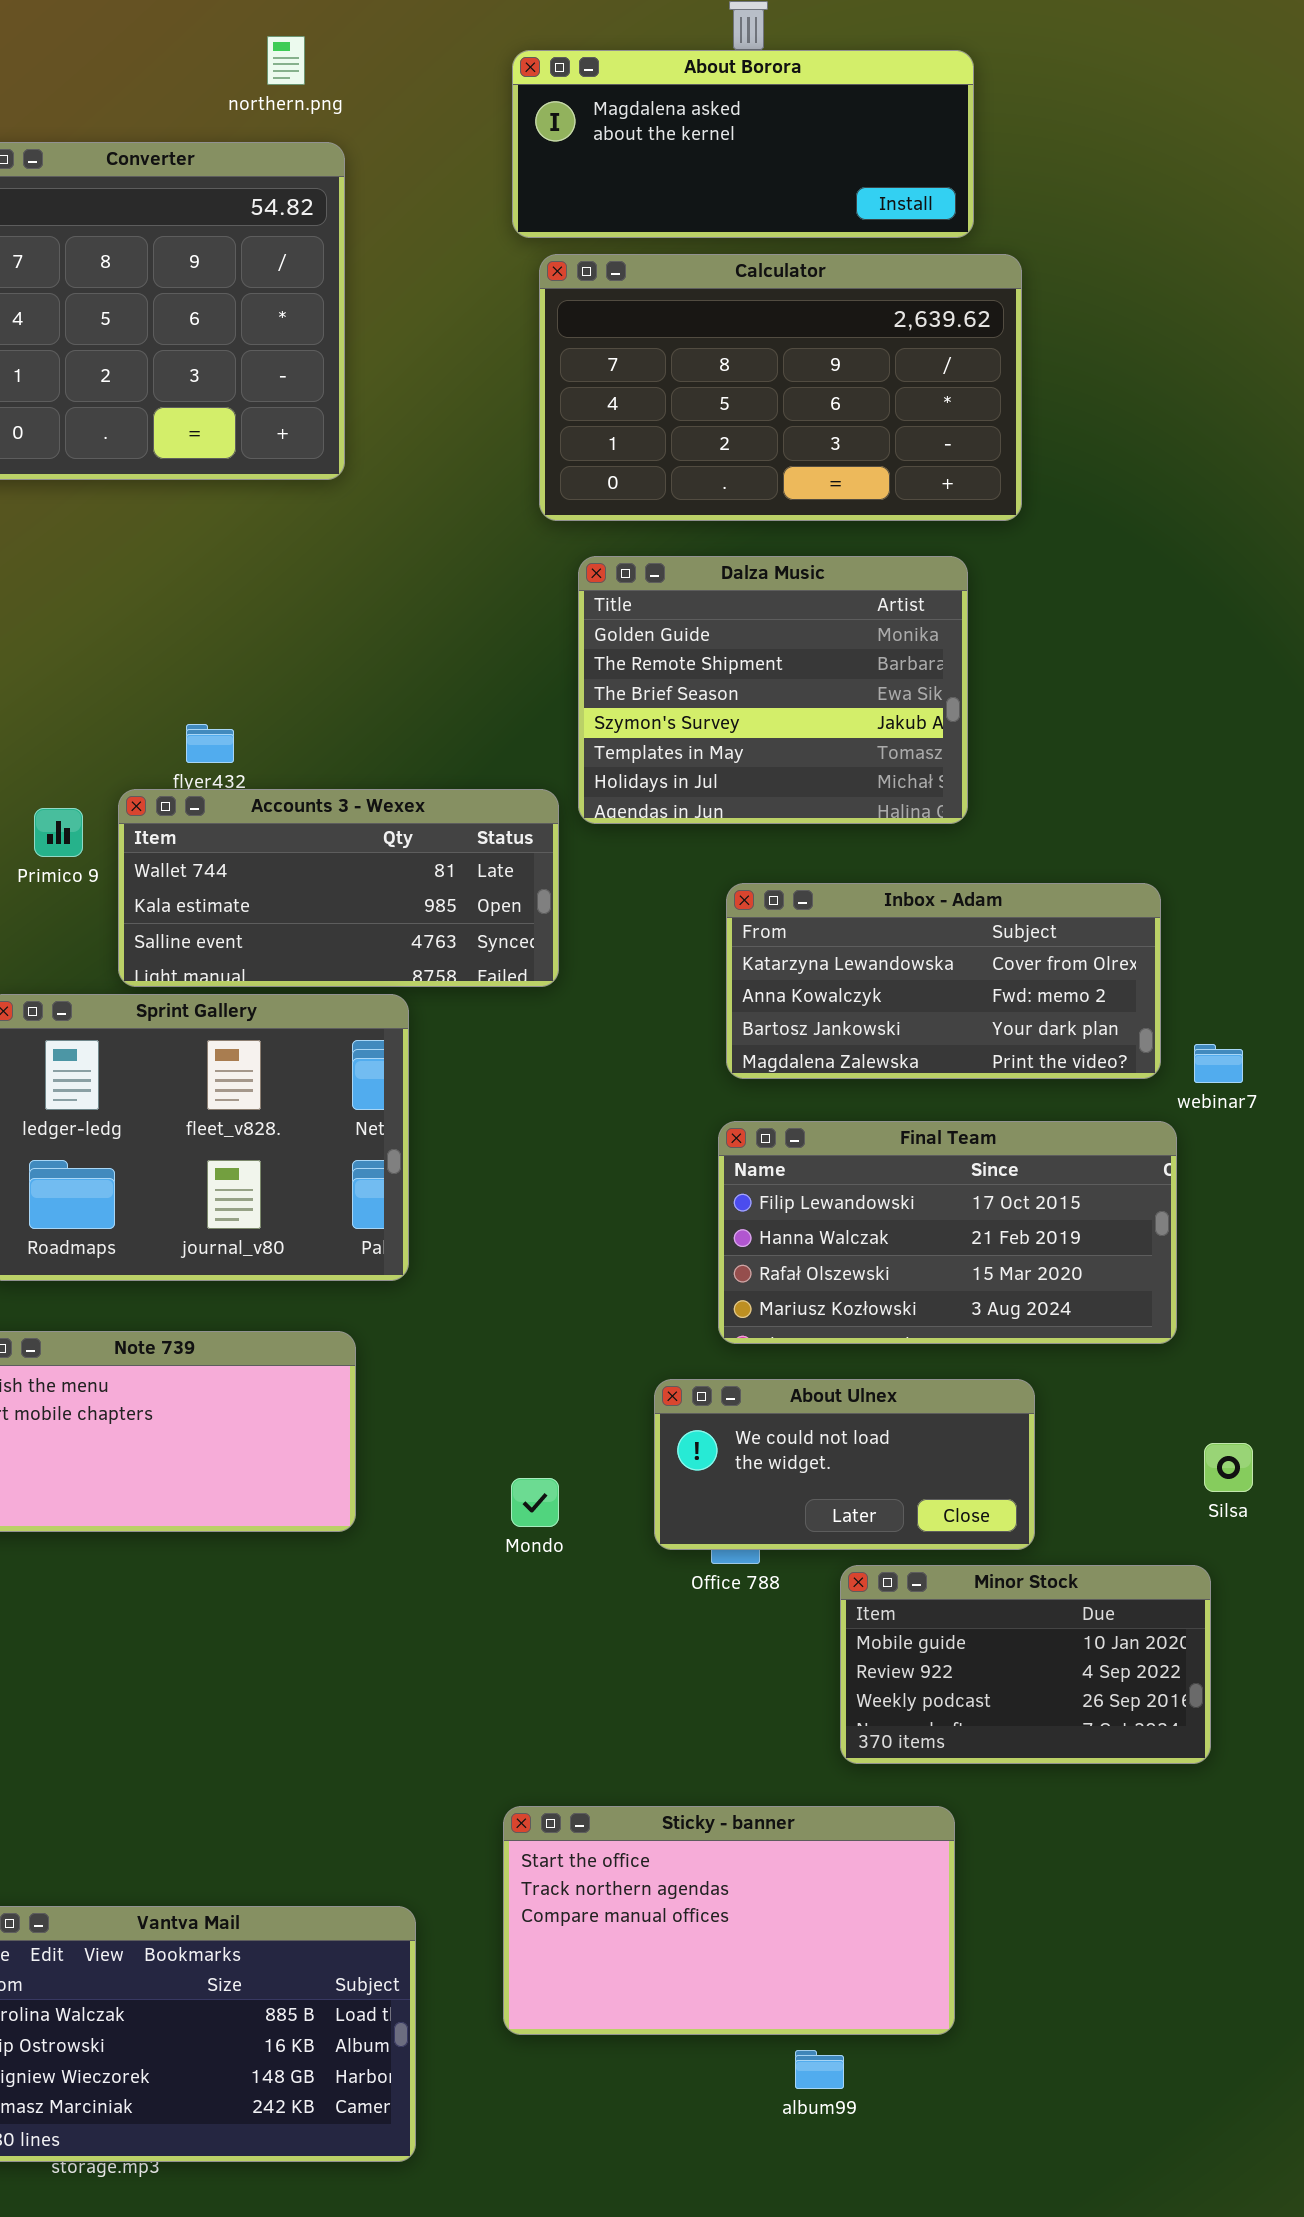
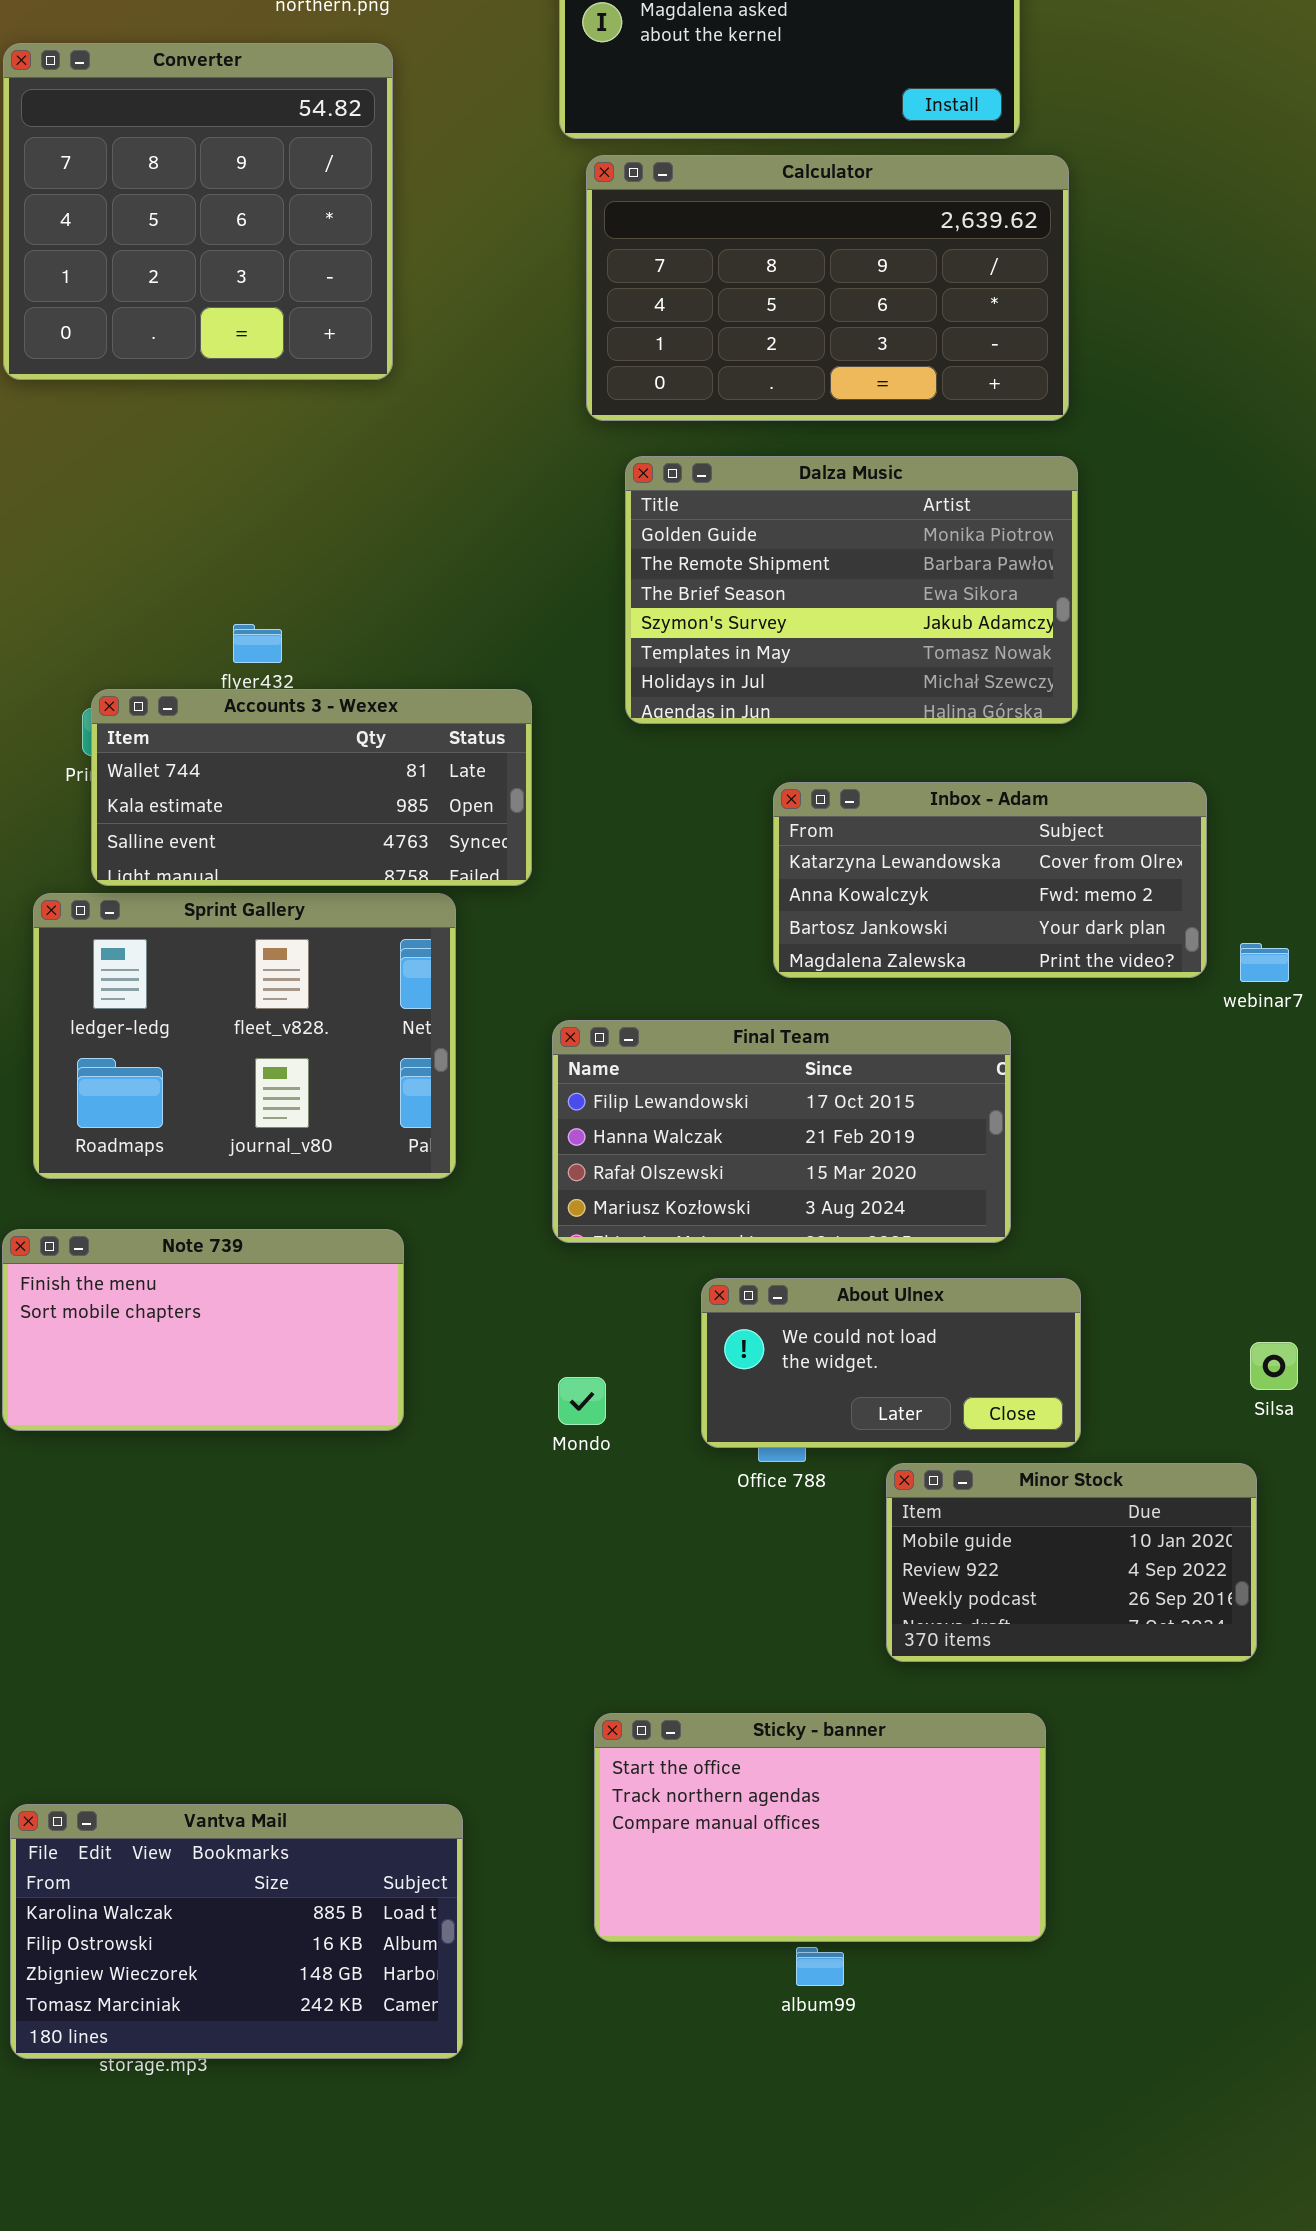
Dalza Music: [578,556,968,824] -> [625,456,1078,724], resized
Accounts 3 - Wexex: [118,789,559,987] -> [91,689,532,886], moved
Final Team: [718,1121,1177,1344] -> [552,1020,1011,1243], moved
Sticky - banner: [503,1806,955,2035] -> [594,1713,1046,1942], moved
album99: [795,2050,844,2089] -> [796,1947,844,1986], moved

